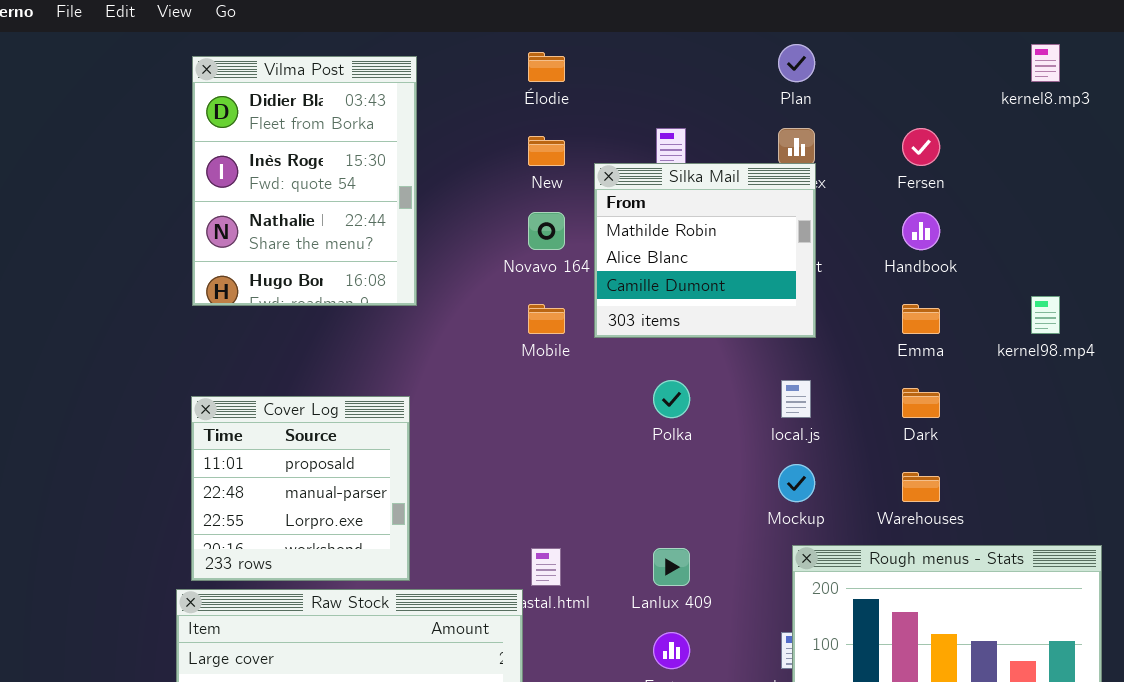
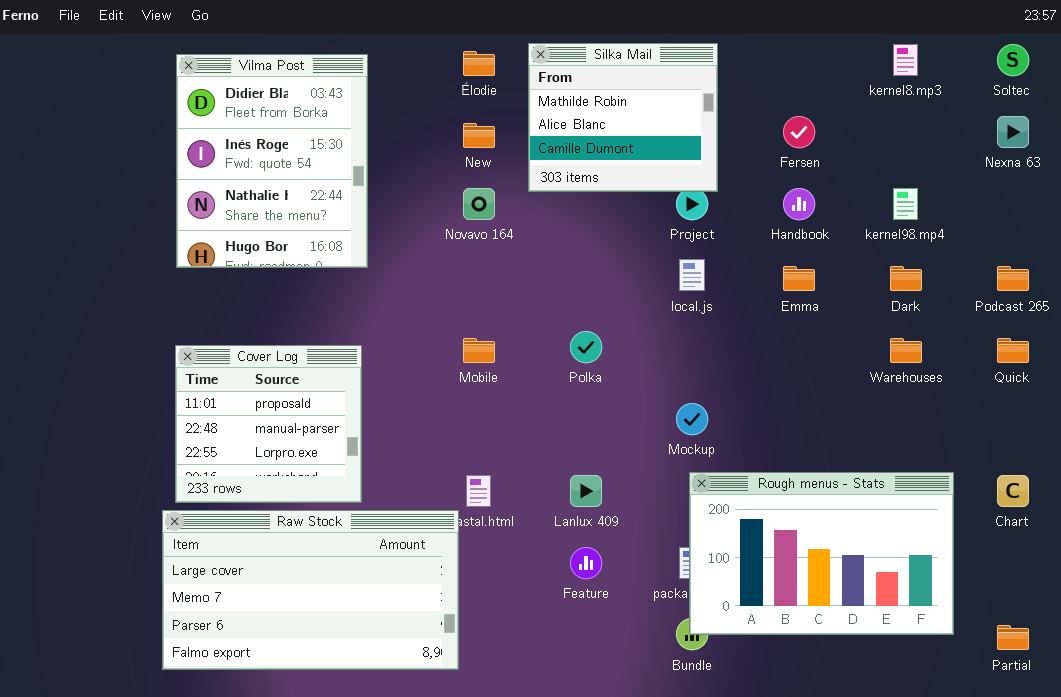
Silka Mail: [594,163,816,338] -> [528,43,718,192], moved
kernel98.mp4: [1031,296,1060,334] -> [893,188,918,220], moved
Mobile: [528,304,565,334] -> [463,338,495,363], moved
local.js: [781,380,811,418] -> [679,259,705,291], moved
Dark: [902,388,940,418] -> [890,266,922,291], moved
Warehouses: [902,472,940,502] -> [890,338,922,363], moved

